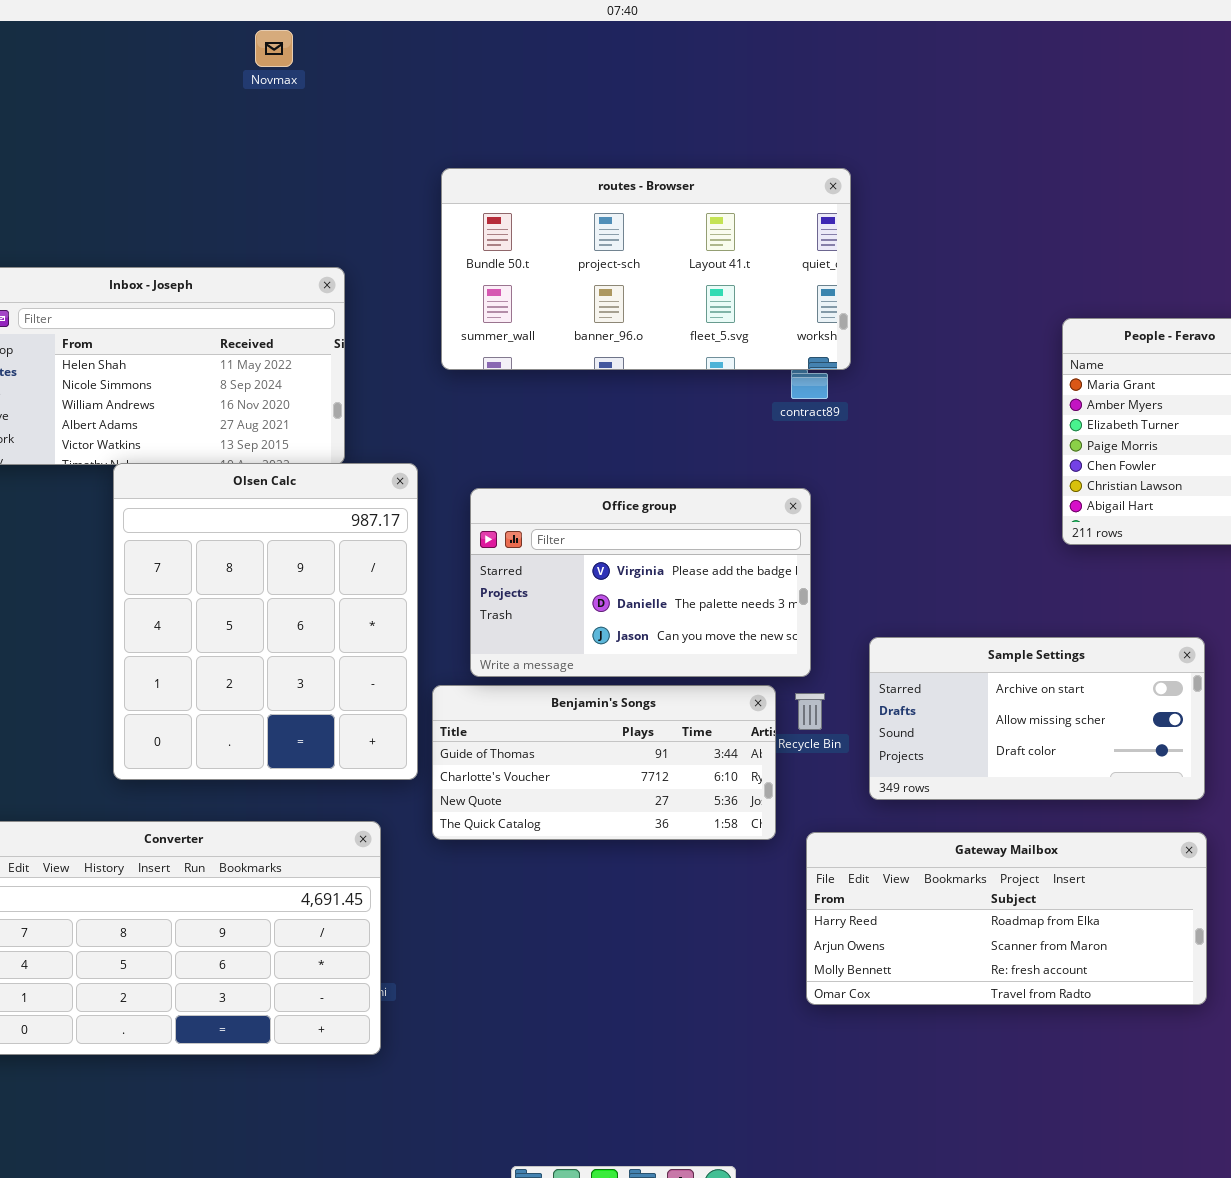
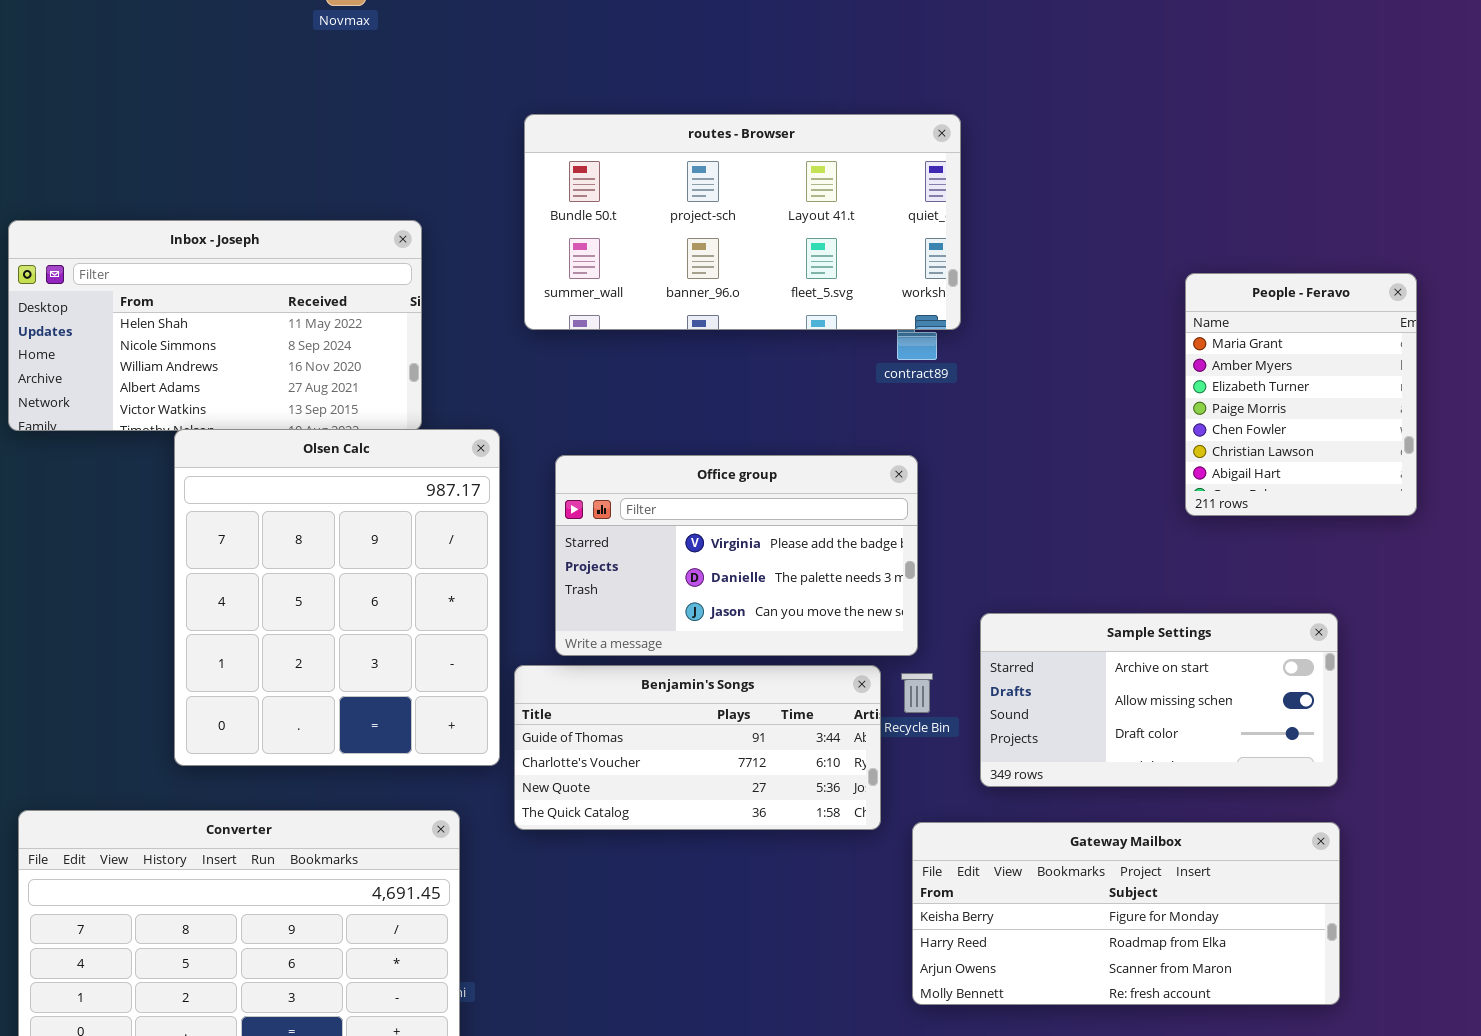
Gateway Mailbox: [806,832,1207,1005] -> [912,822,1340,1005], scrolled up 1 row

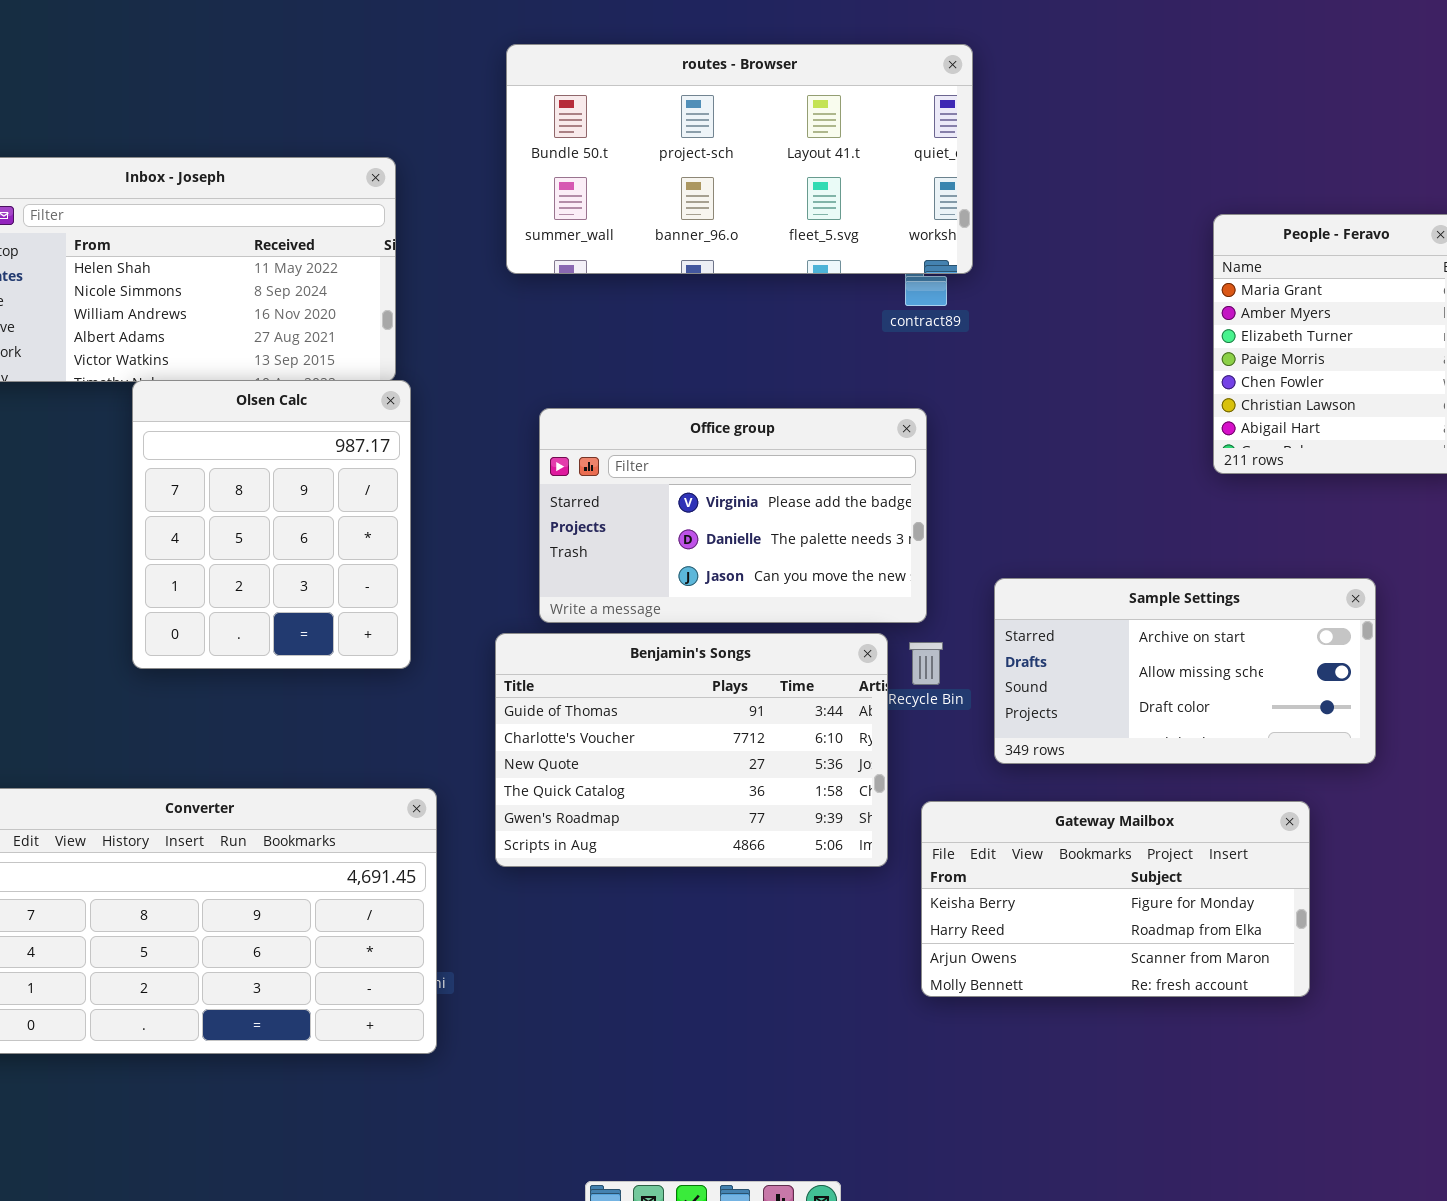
Olsen Calc: [174,429,500,766] -> [132,380,411,669], resized
Benjamin's Songs: [514,665,881,830] -> [495,633,888,867], resized
Gateway Mailbox: [912,822,1340,1005] -> [921,801,1310,997], resized

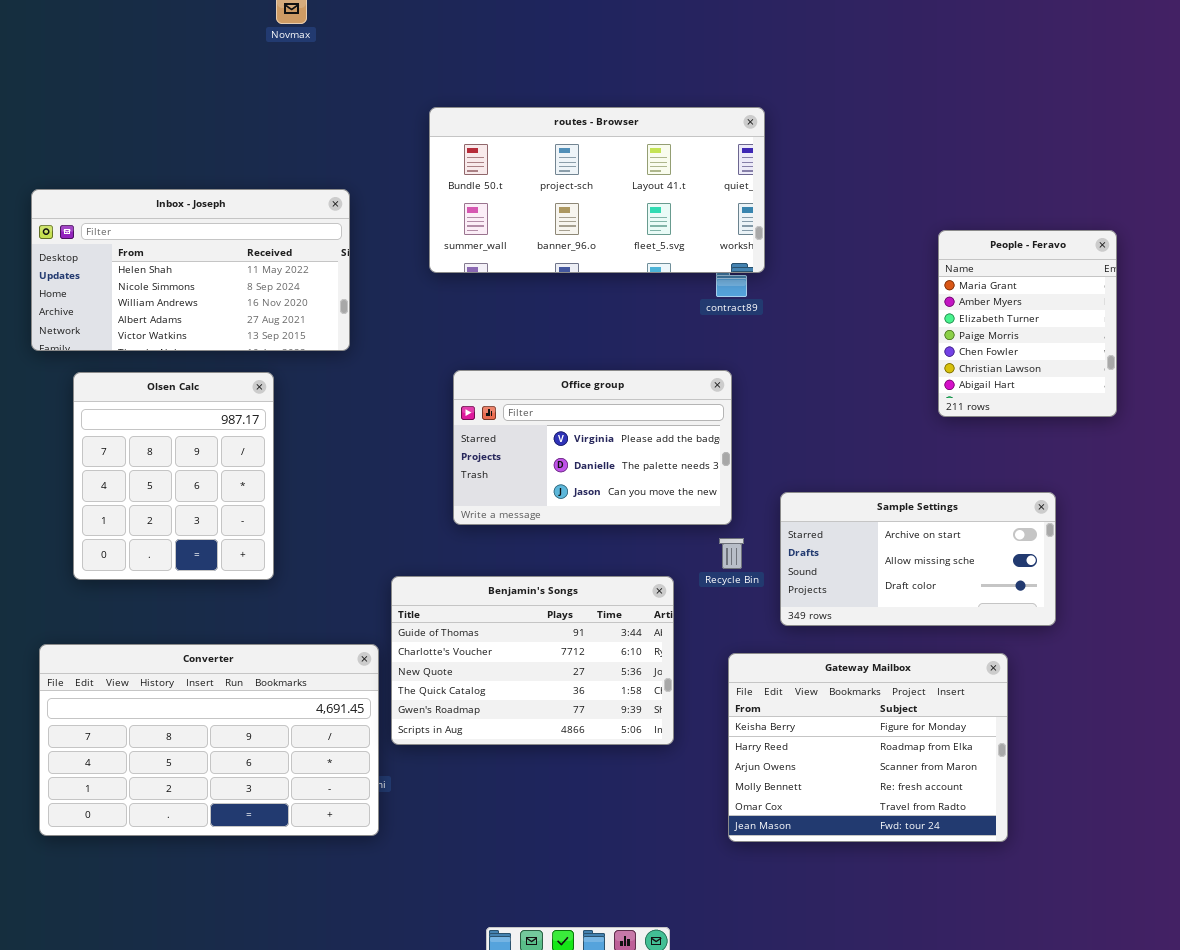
Olsen Calc: [132,380,411,669] -> [73,372,274,580], moved
Benjamin's Songs: [495,633,888,867] -> [391,576,674,745], moved
Gateway Mailbox: [921,801,1310,997] -> [728,653,1008,842], resized

